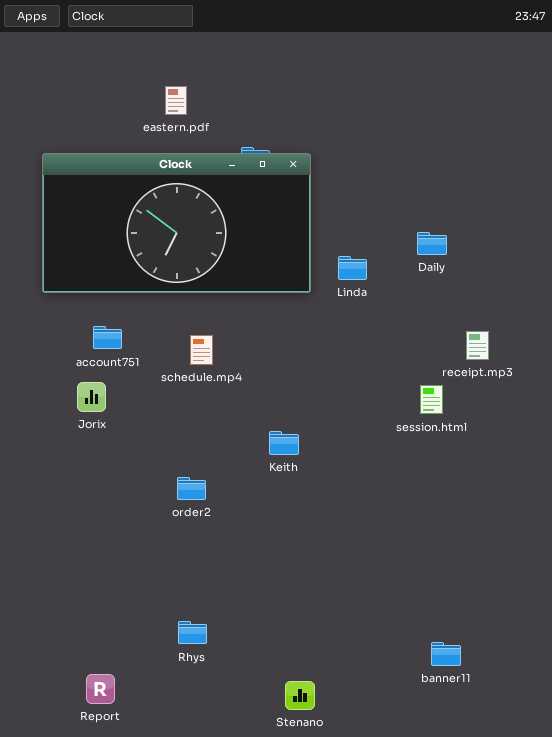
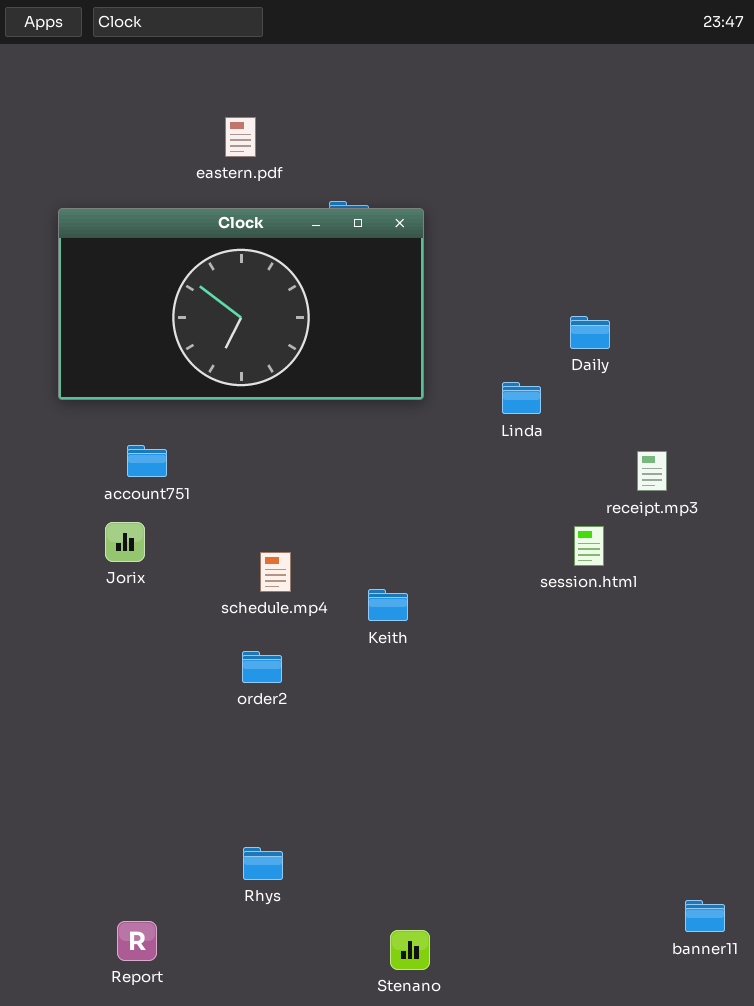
Linda: [338,256,367,280] -> [502,382,541,414], moved
schedule.mp4: [190,335,213,365] -> [260,552,291,592], moved
banner11: [431,642,461,666] -> [685,900,725,932], moved

